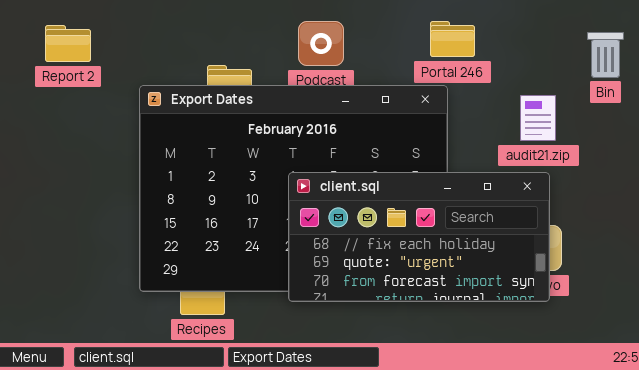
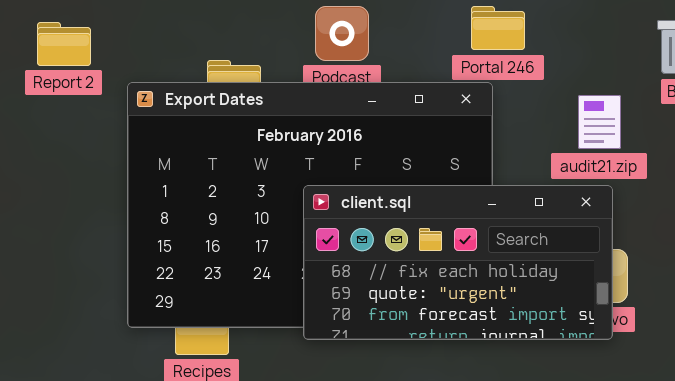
Report 2: [45,25,91,62] -> [37,22,91,66], moved

